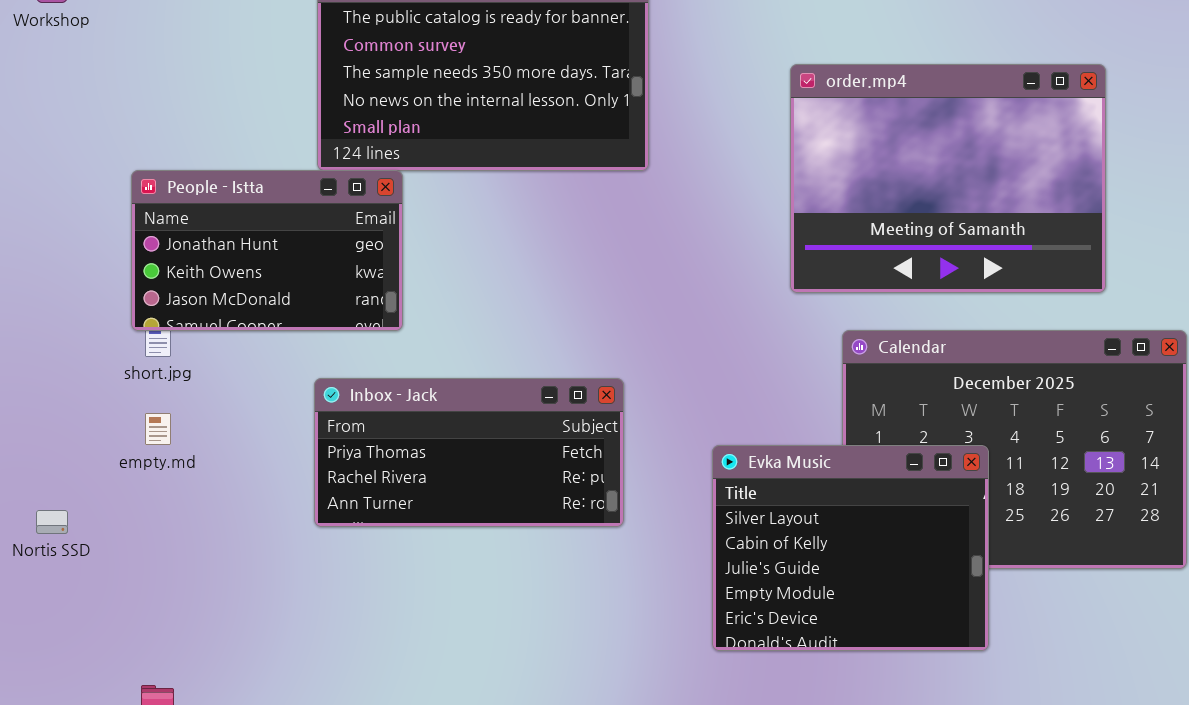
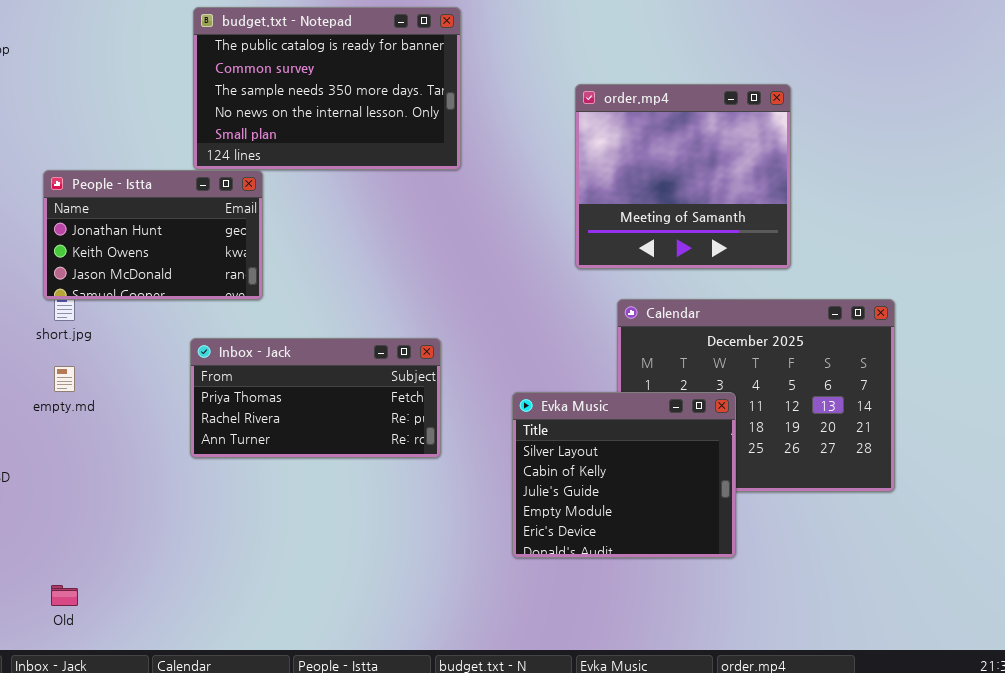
order.mp4: [790,64,1106,293] -> [575,84,791,269], resized

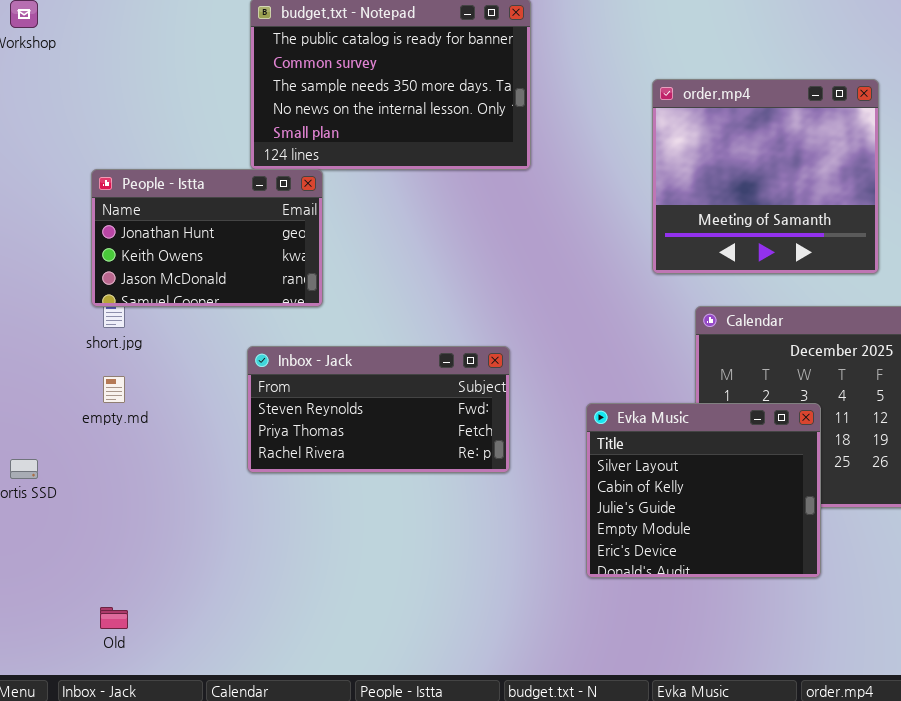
Inbox - Jack: [190,338,441,458] -> [247,346,510,473], scrolled up 1 row

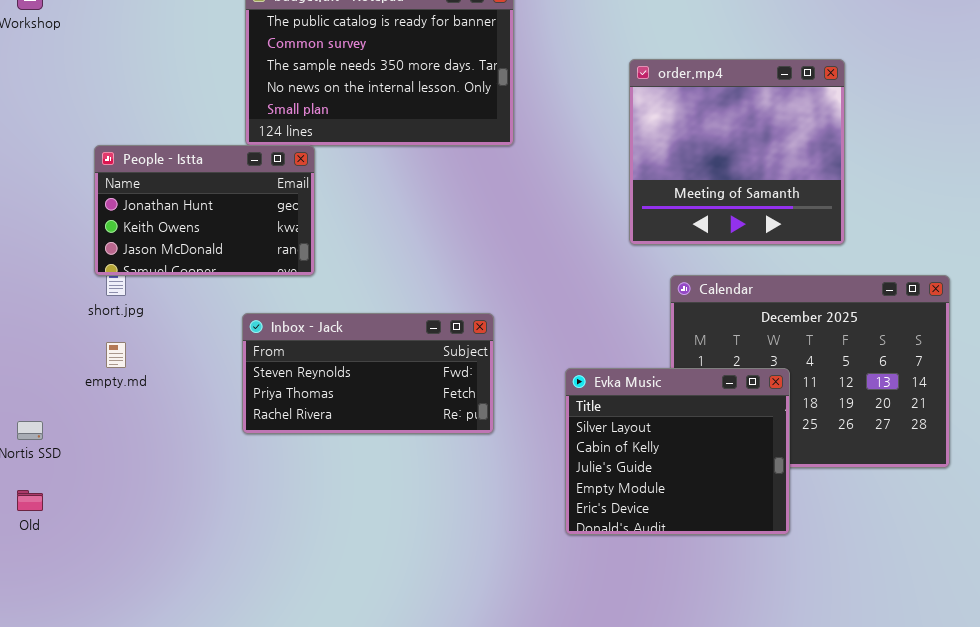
Old: [100,607,128,629] -> [17,490,43,511], moved

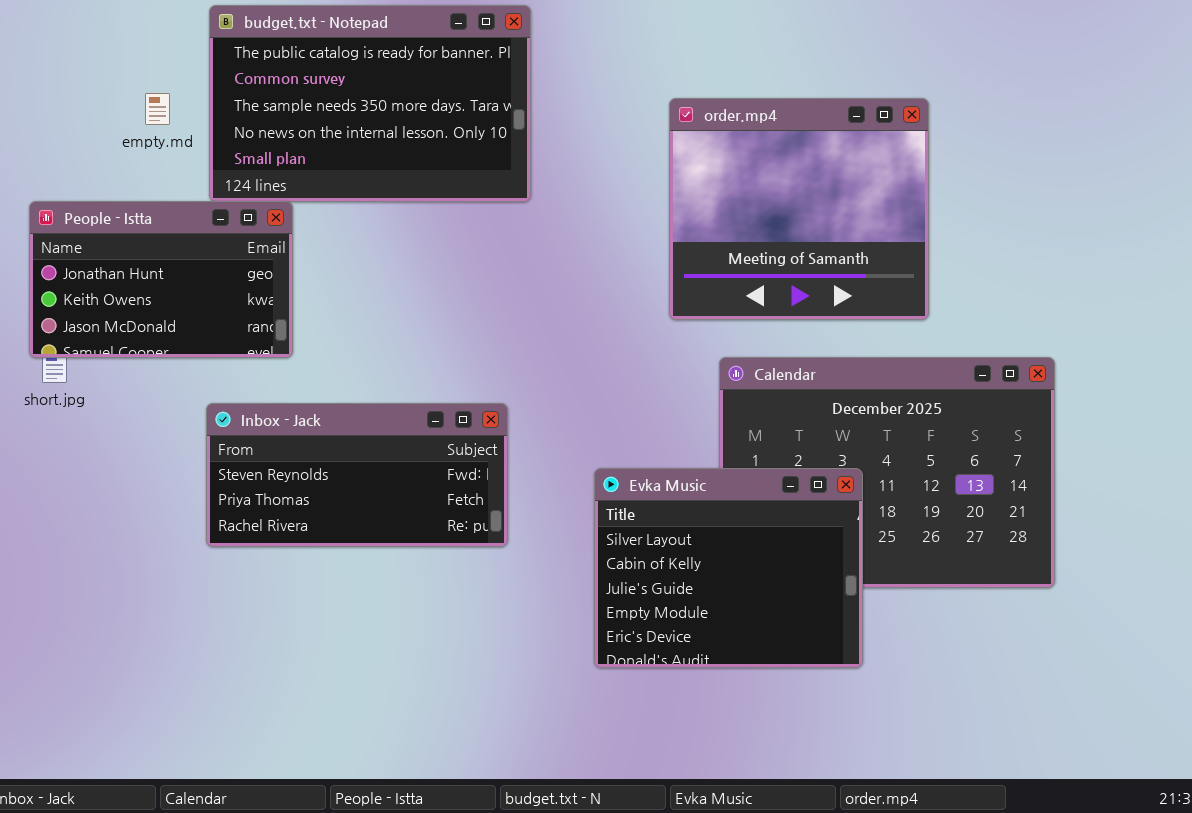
empty.md: [106,342,126,368] -> [145,93,170,125], moved

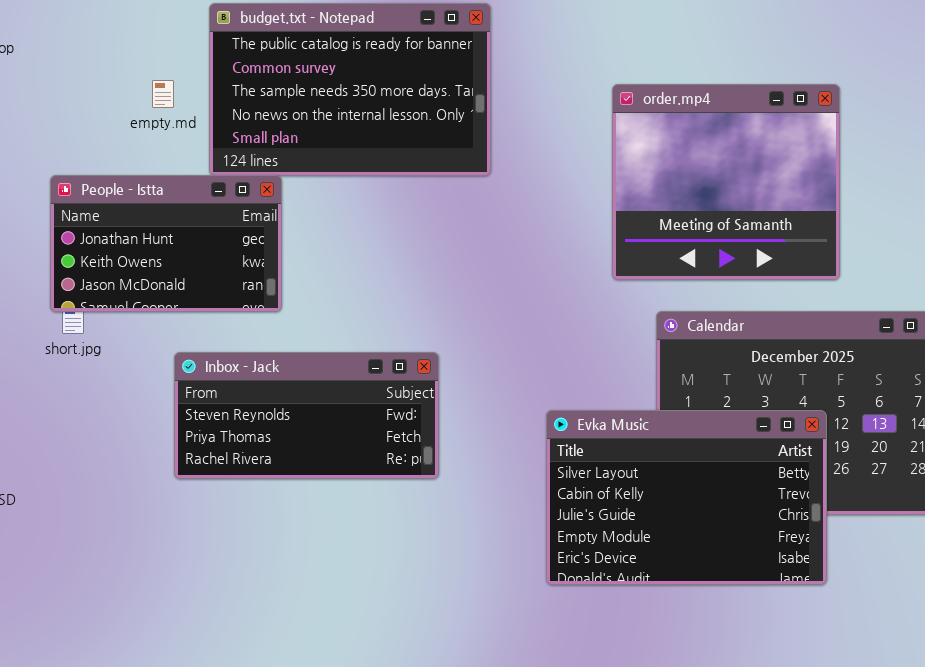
Inbox - Jack: [206,403,508,547] -> [174,352,439,479], moved
Evka Music: [594,468,863,668] -> [546,410,827,585], resized

